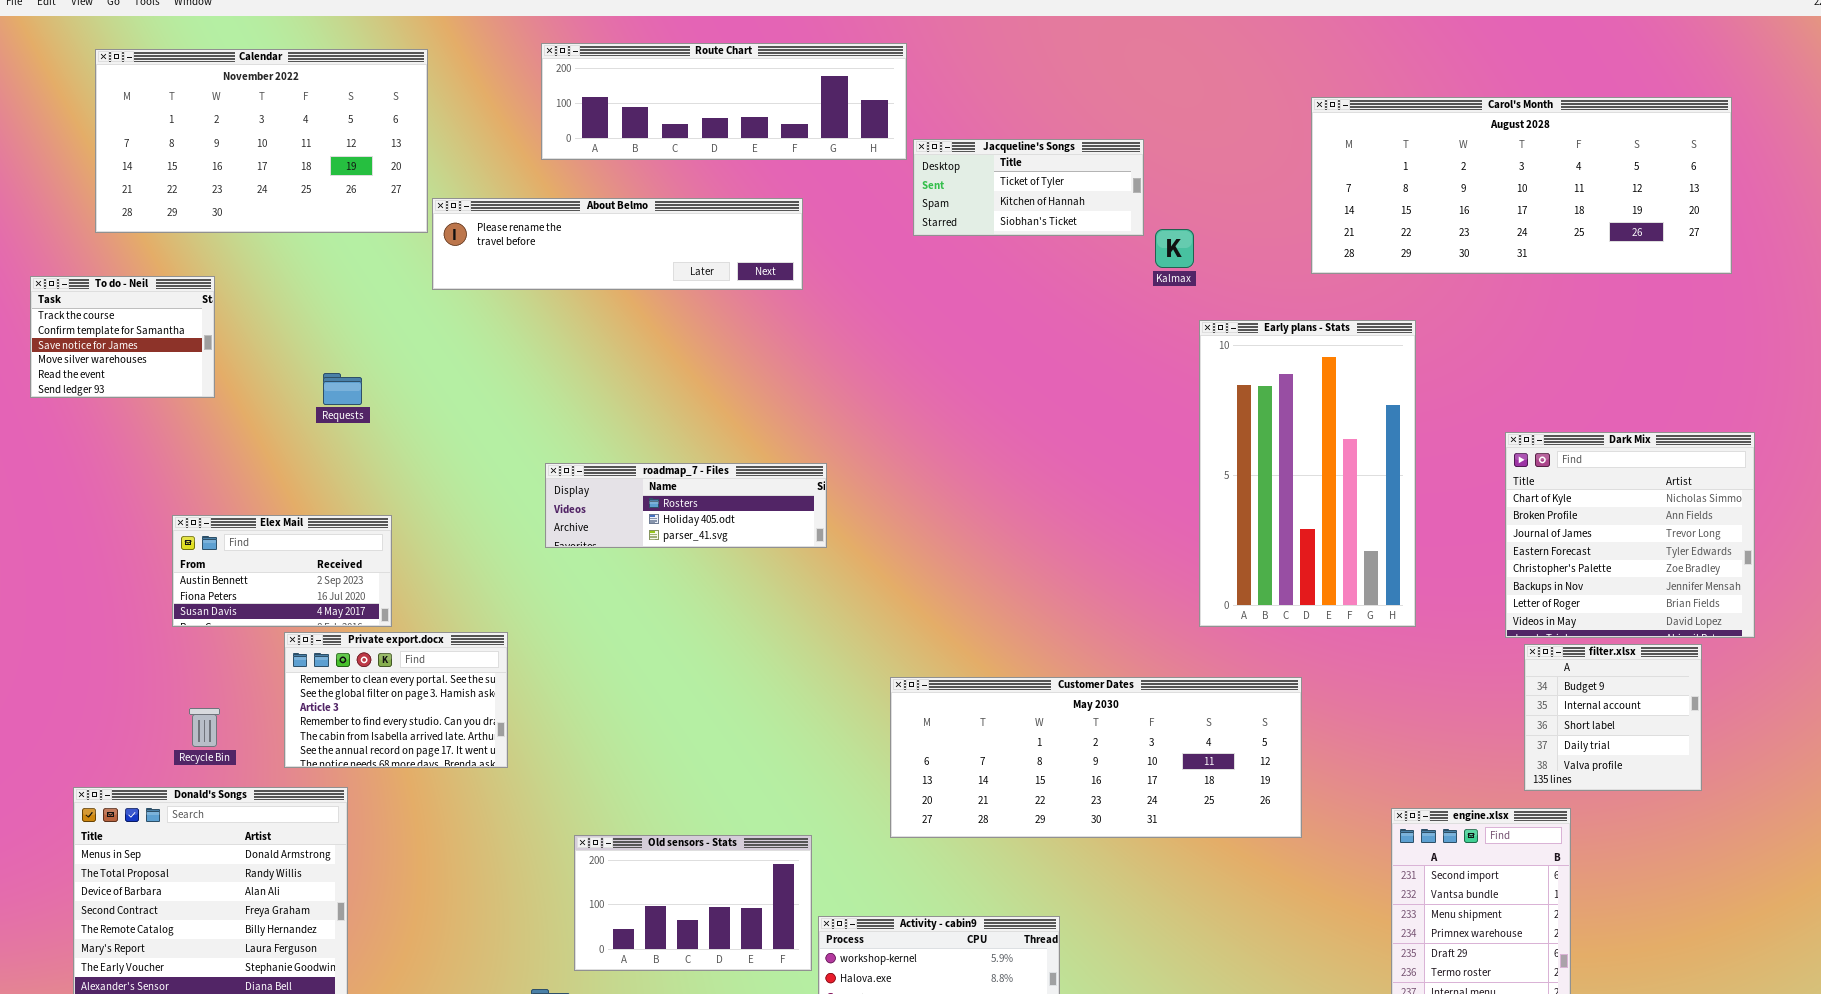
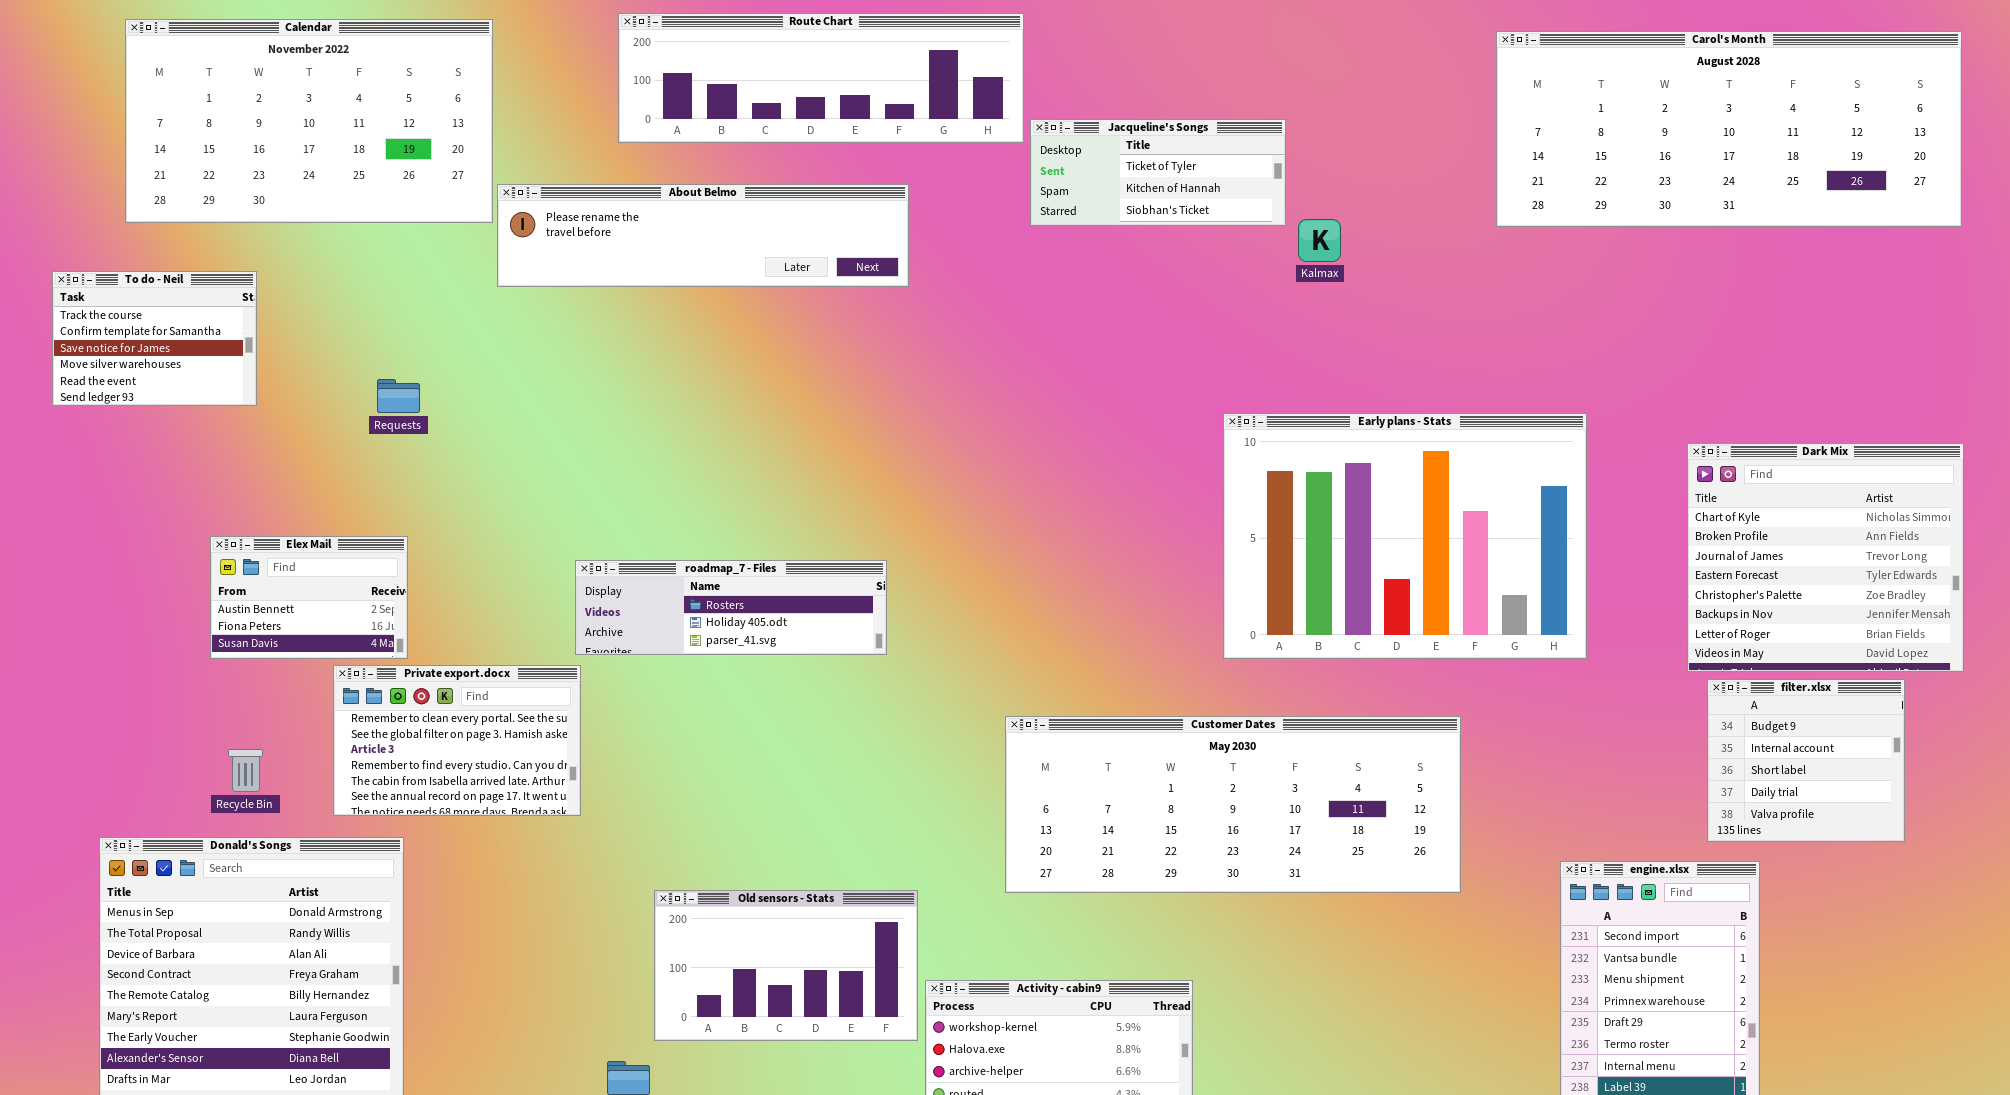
Carol's Month: [1311,97,1732,274] -> [1496,31,1962,227], moved
Early plans - Stats: [1199,320,1416,627] -> [1223,413,1587,659], resized
roadmap_7 - Files: [545,463,827,548] -> [575,560,887,655], moved
Elex Mail: [172,515,392,627] -> [210,536,408,659], resized

